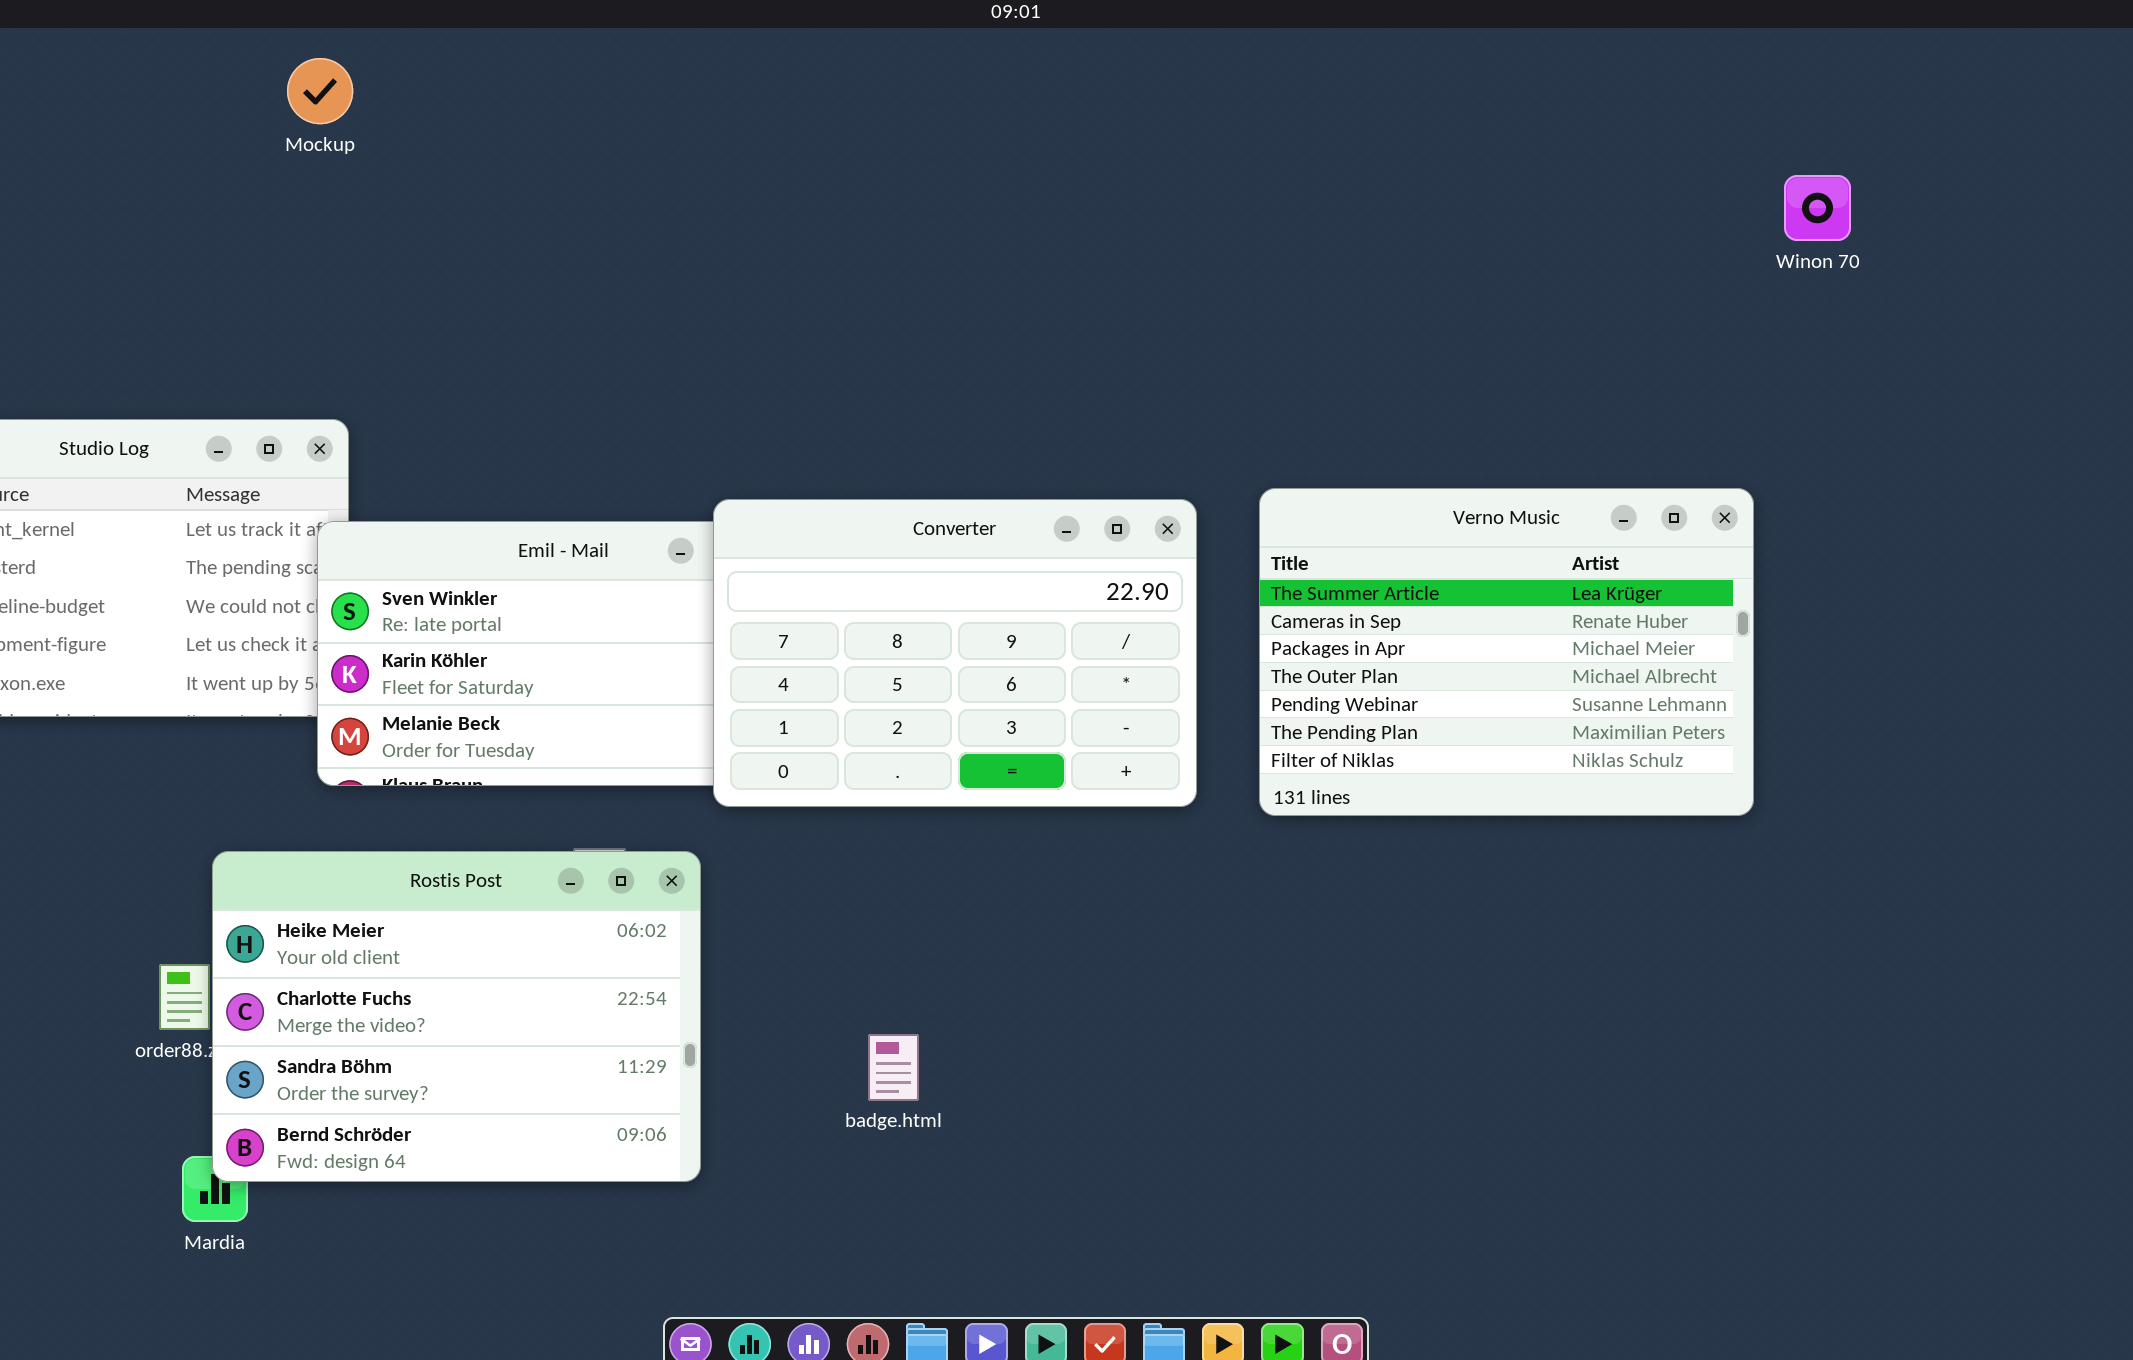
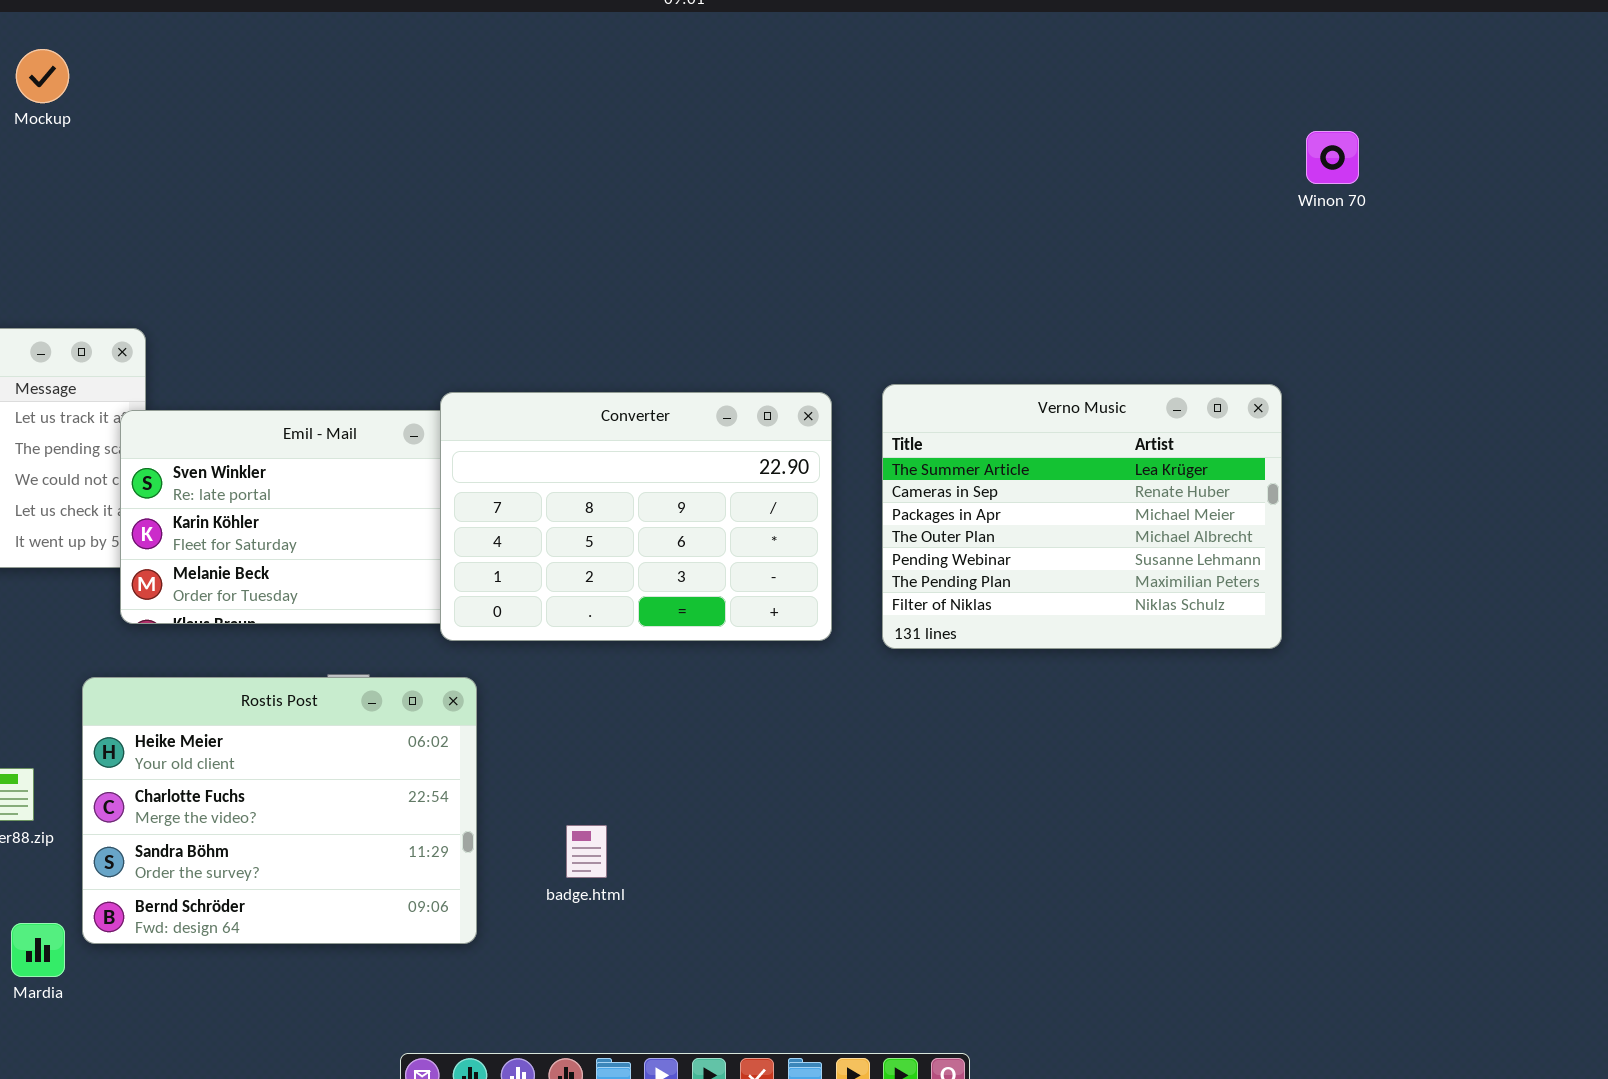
Mockup: [287,58,353,124] -> [16,49,69,103], moved
Rostis Post: [212,851,701,1182] -> [82,677,477,944], moved

